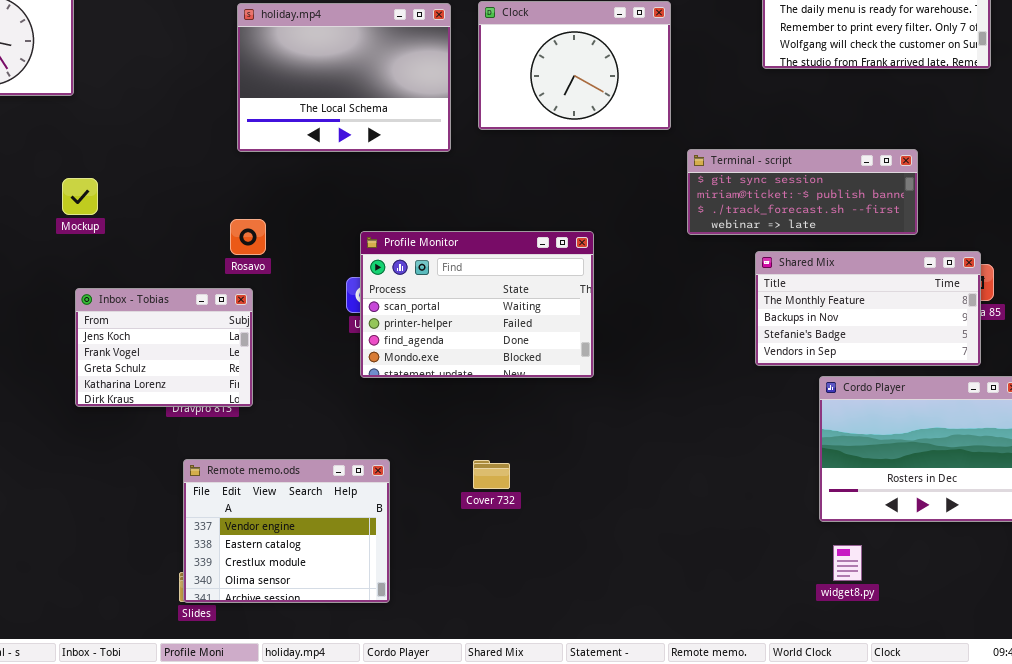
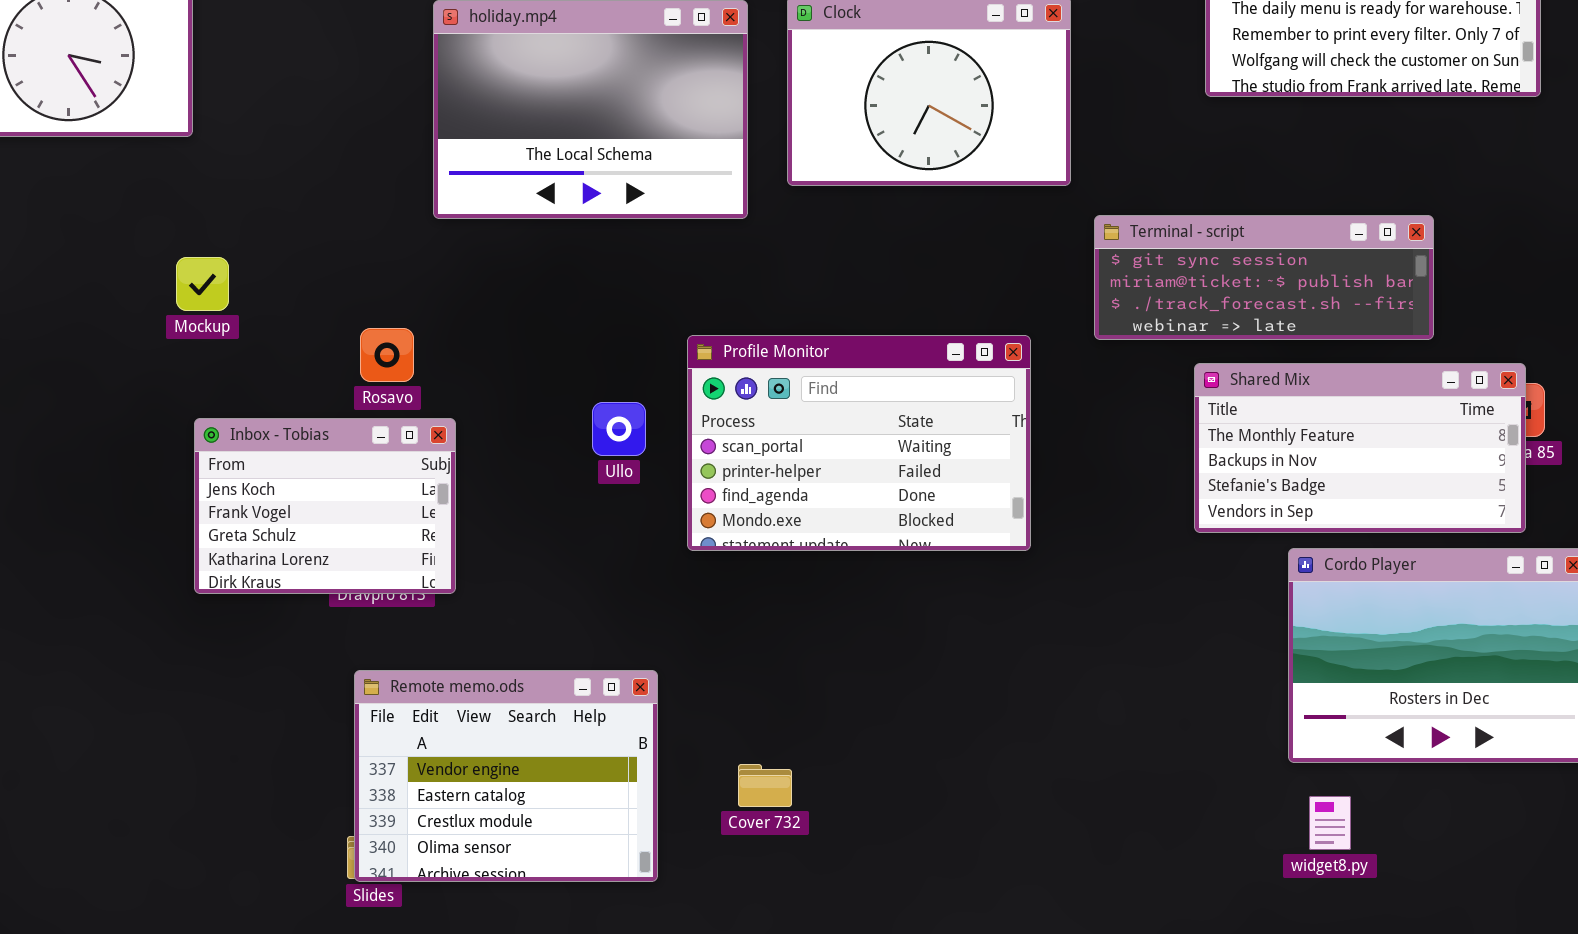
Rosavo: [230,219,266,255] -> [360,328,414,382], moved
Profile Monitor: [360,231,594,378] -> [687,335,1031,551], moved
Cover 732: [473,460,510,489] -> [738,764,792,807], moved

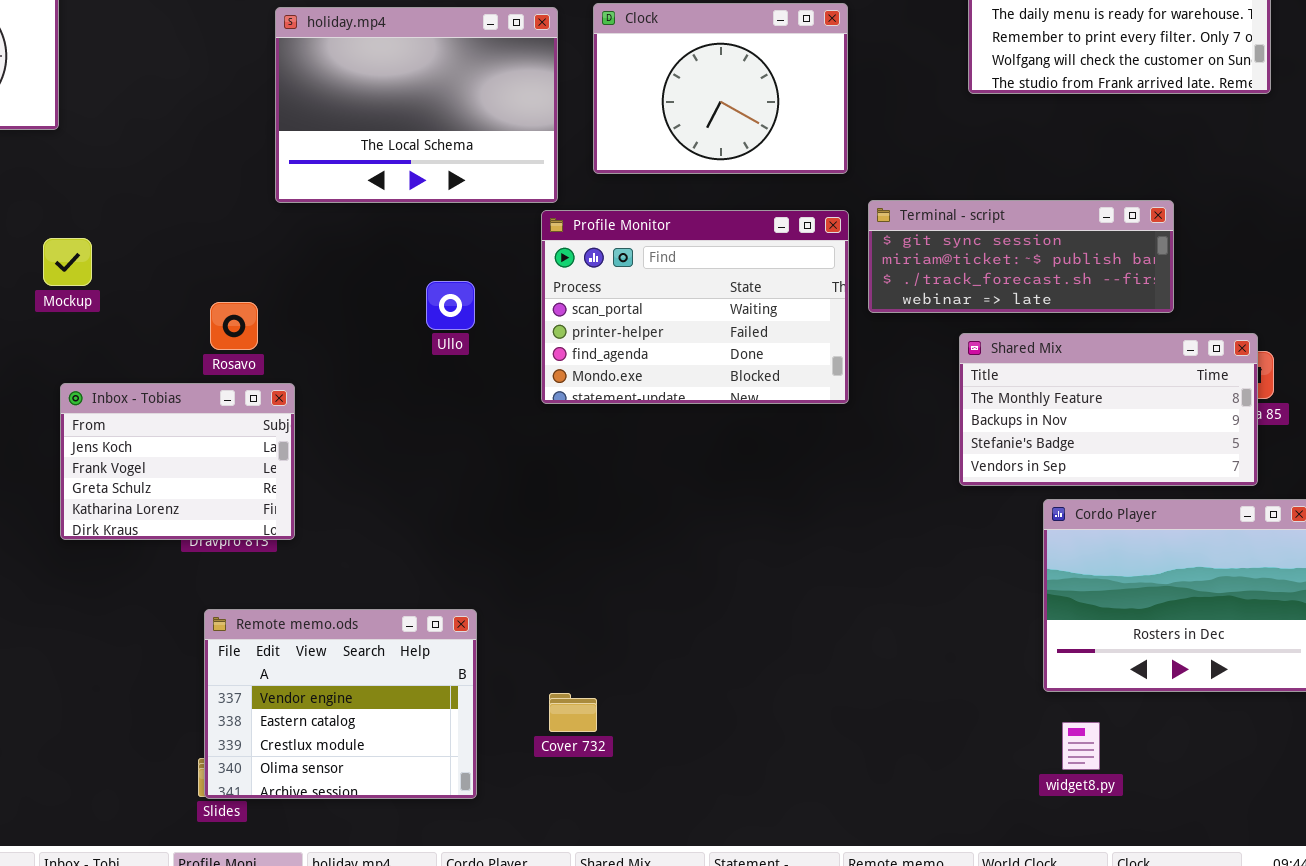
Profile Monitor: [687,335,1031,551] -> [541,210,849,404], moved
Ullo: [592,402,646,456] -> [426,281,475,330], moved

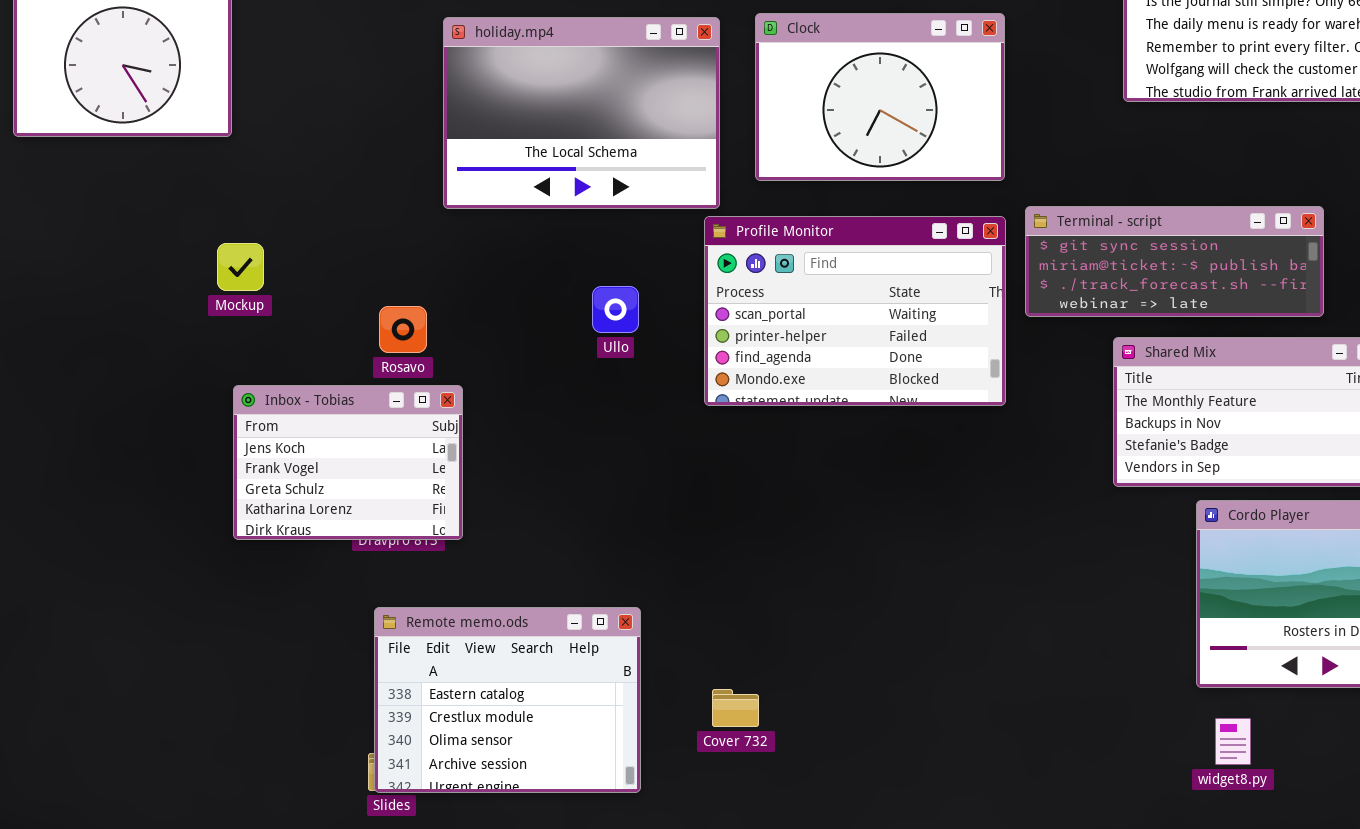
Remote memo.ods: [204,609,477,799] -> [374,607,641,793], scrolled down 1 row

